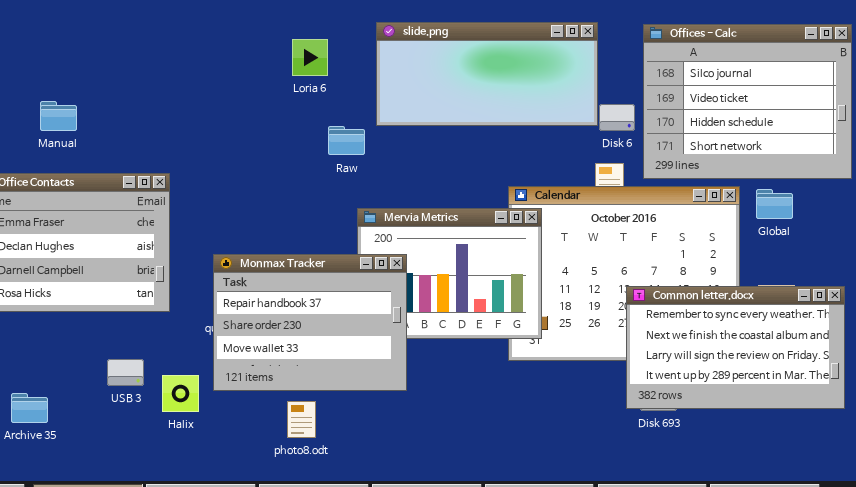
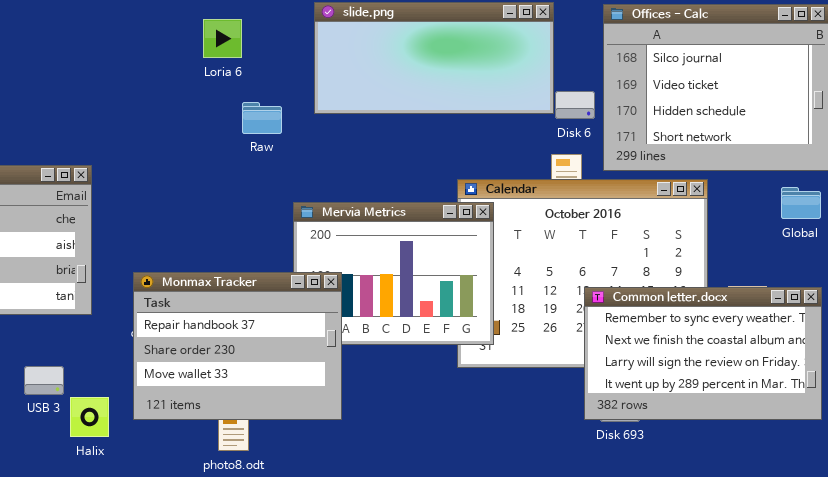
Loria 6: [292,39,328,76] -> [203,19,242,58], moved
Raw: [328,126,365,155] -> [242,102,282,134], moved
Global: [756,189,793,219] -> [781,187,821,219], moved
Monmax Tracker: [213,254,407,391] -> [133,272,342,420], moved
Halix: [162,375,199,412] -> [70,397,109,437], moved

